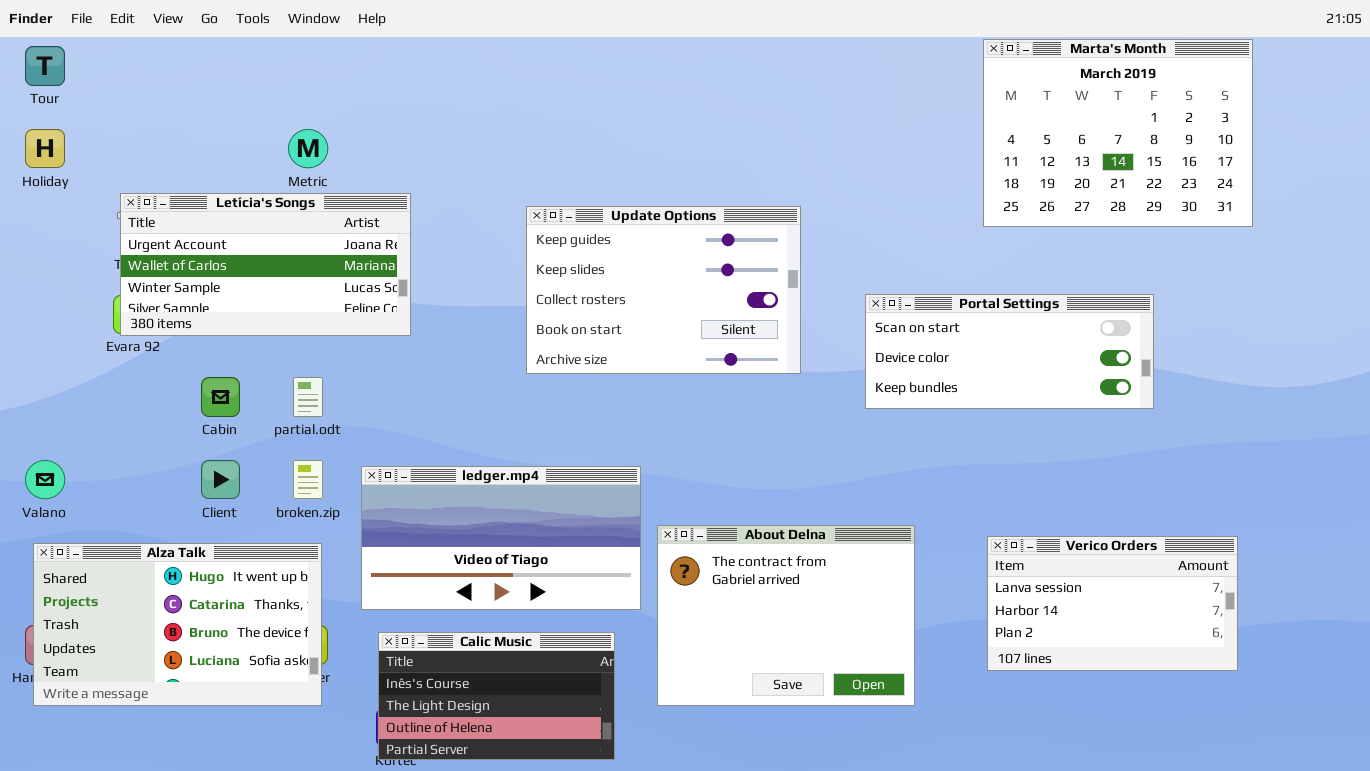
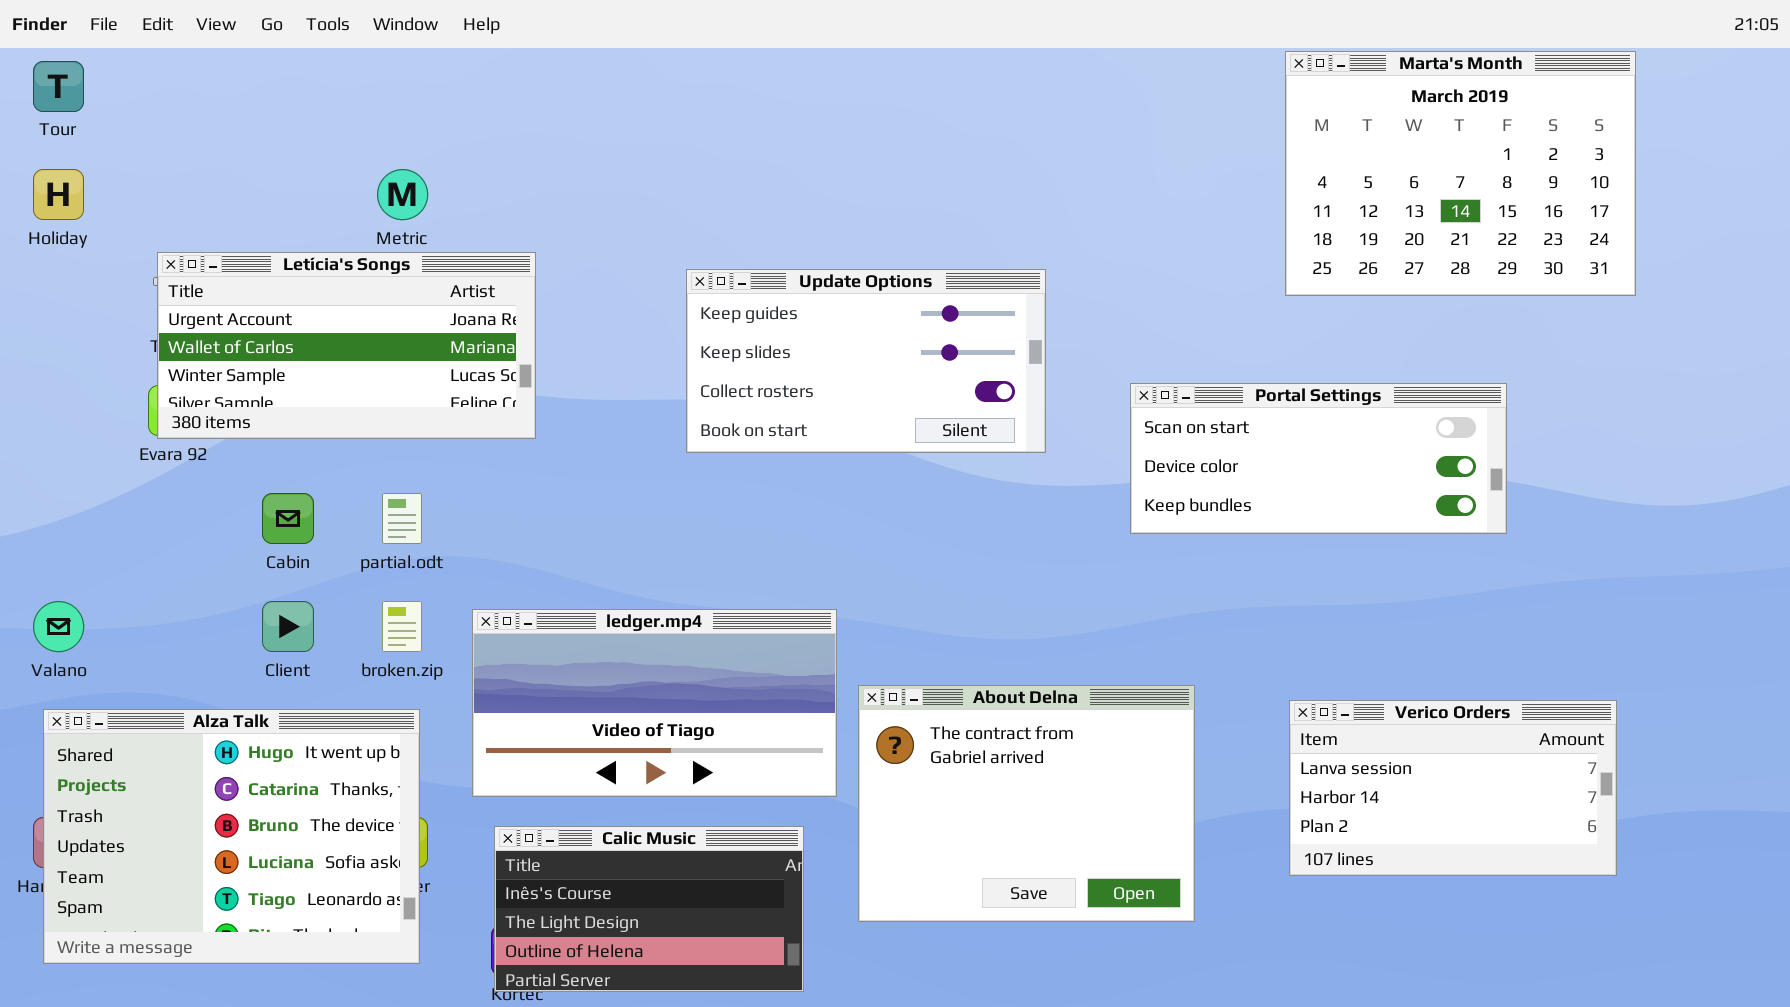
Update Options: [526,206,801,374] -> [686,269,1046,453], resized
Alza Talk: [33,543,322,706] -> [43,709,420,964], resized

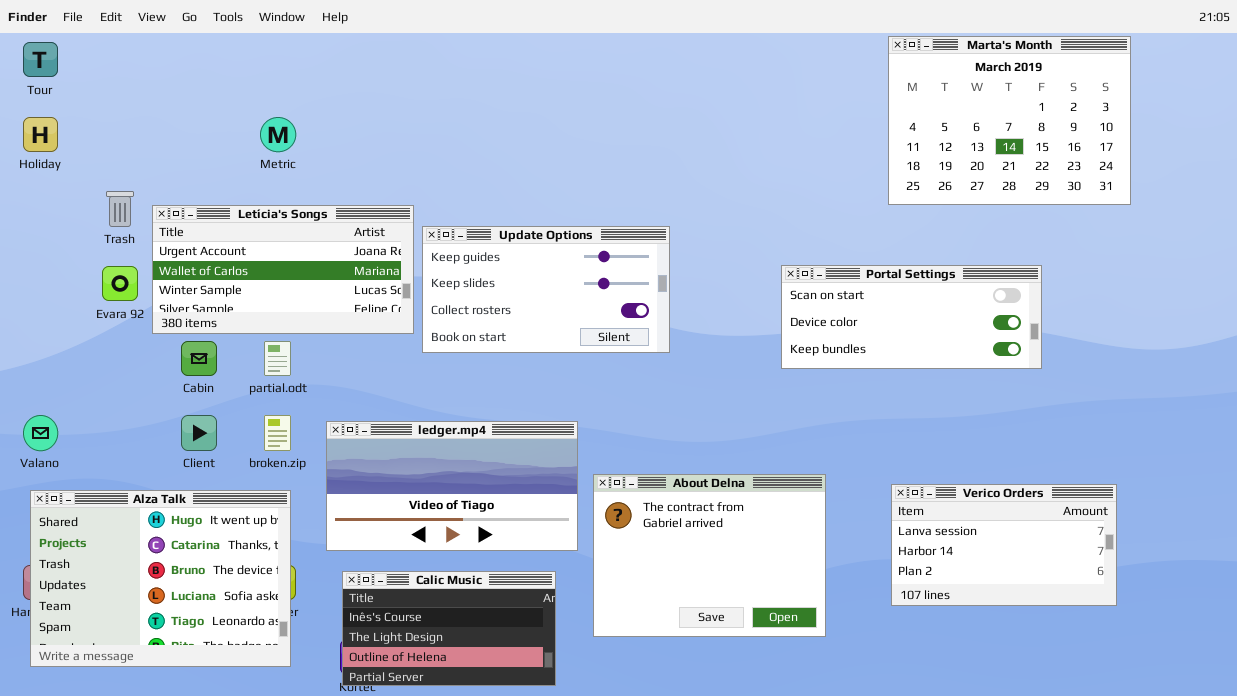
Letícia's Songs: [157,252,536,439] -> [152,205,414,334], moved
Update Options: [686,269,1046,453] -> [422,226,670,353], moved

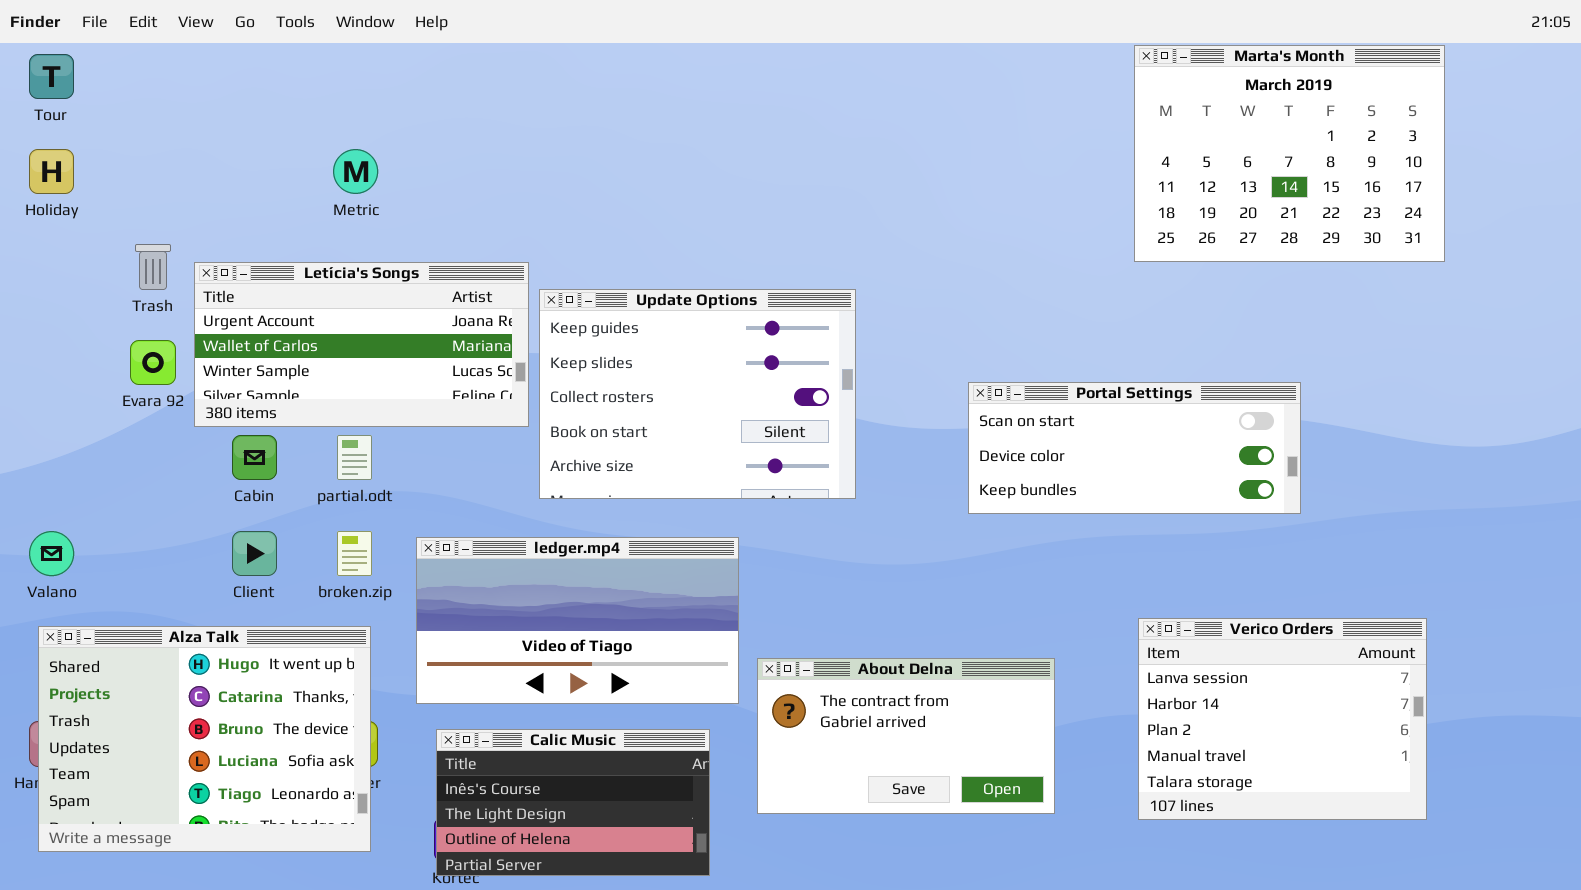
Update Options: [422,226,670,353] -> [539,289,856,499], resized
Portal Settings: [781,265,1042,369] -> [968,382,1301,514], moved
About Delna: [593,474,826,637] -> [757,658,1055,814], resized
Verico Orders: [891,484,1117,606] -> [1138,618,1427,820], resized

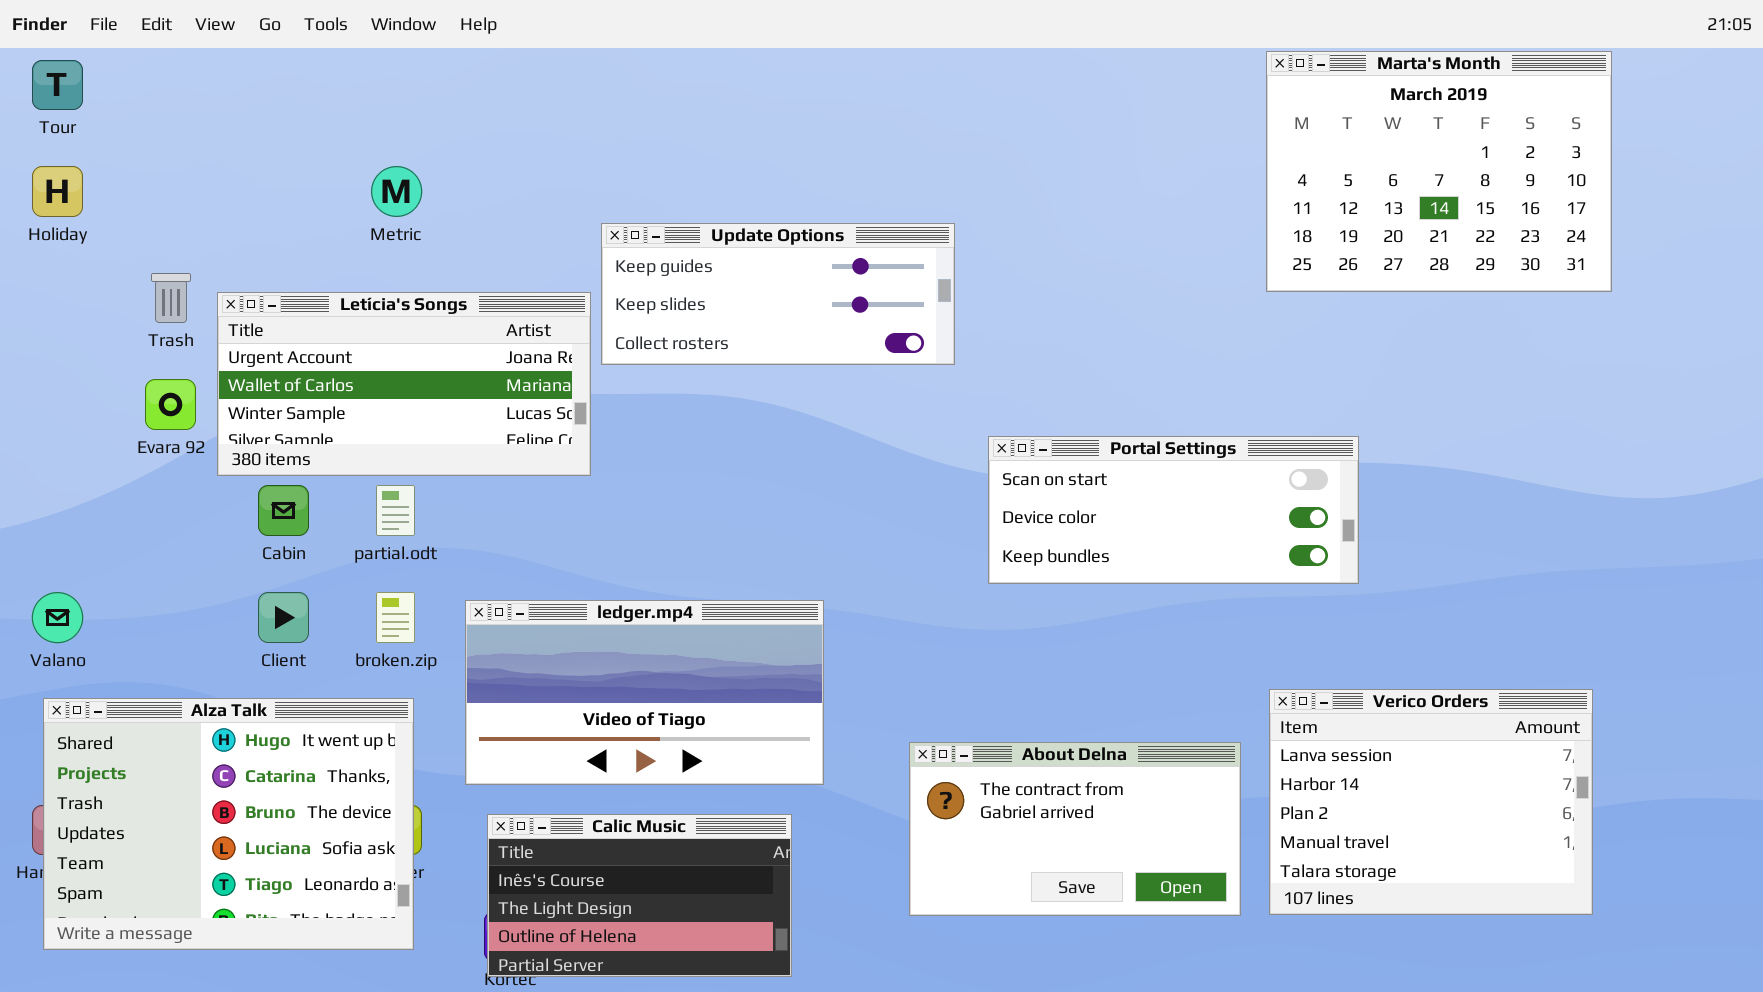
Update Options: [539,289,856,499] -> [601,223,955,365], moved, resized
Portal Settings: [968,382,1301,514] -> [988,436,1359,584], moved
About Delna: [757,658,1055,814] -> [909,742,1241,916], moved

